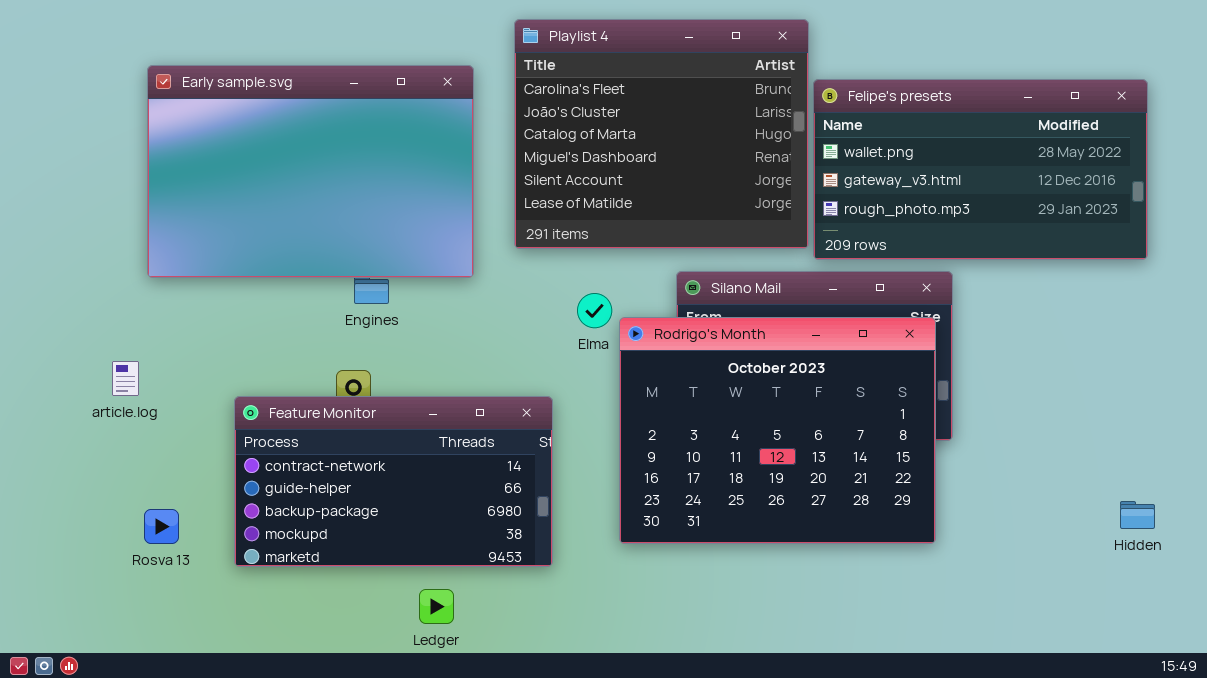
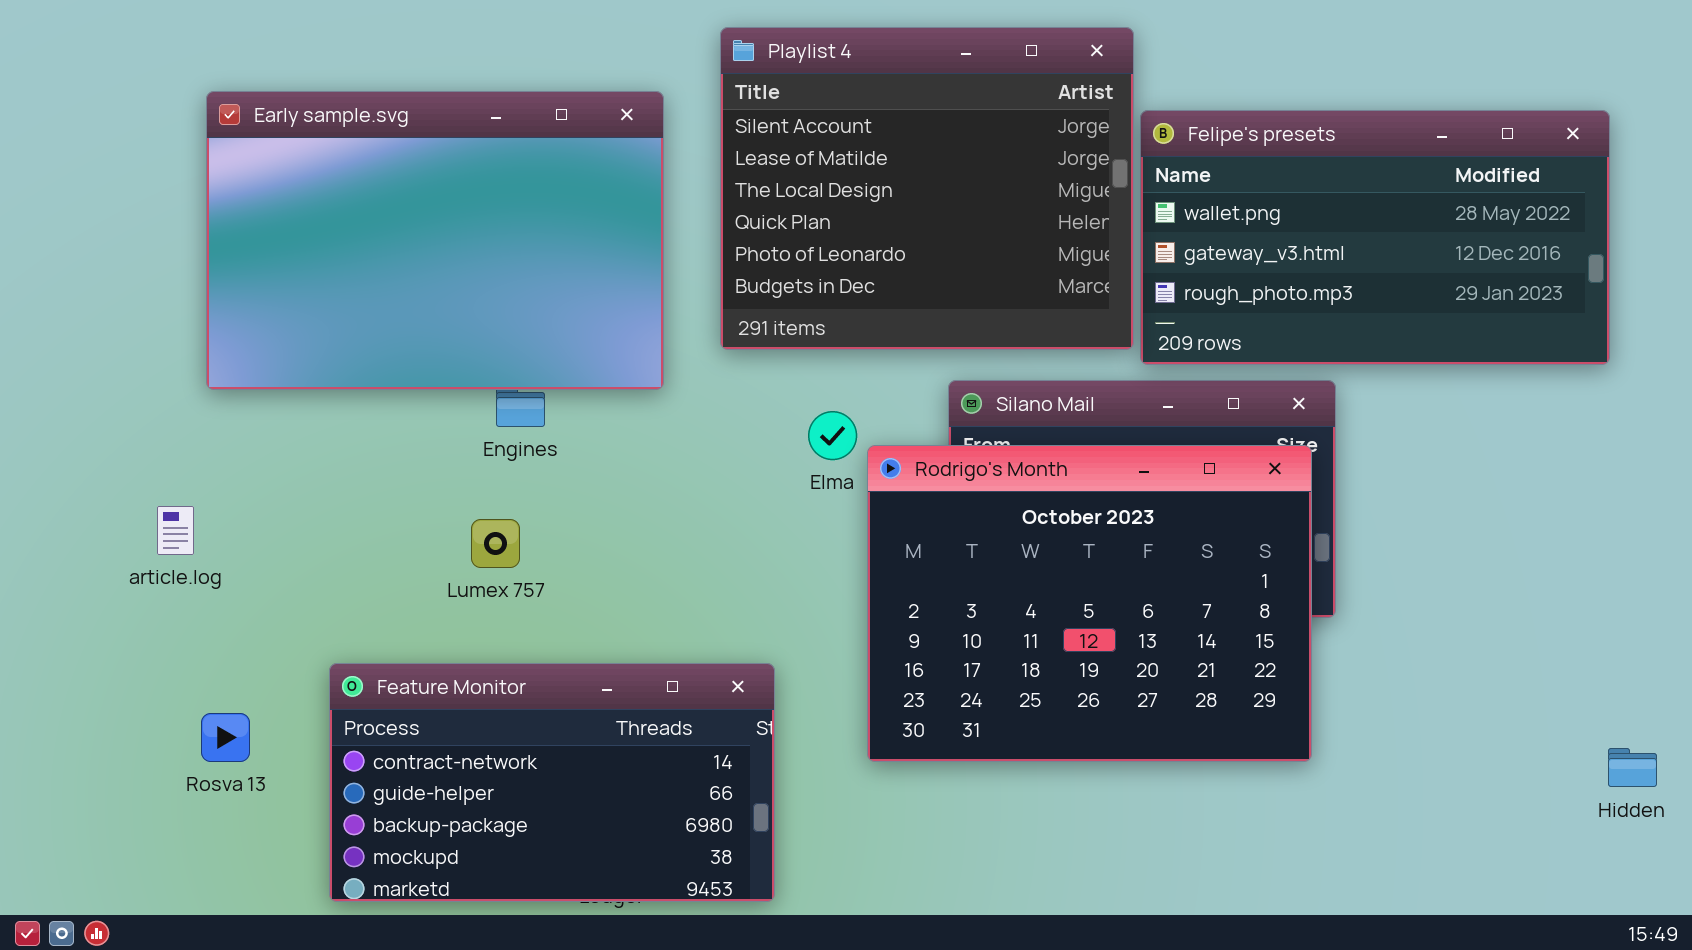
Playlist 4: [514,19,809,249] -> [720,27,1134,350], scrolled down 4 rows
Feature Monitor: [234,396,553,567] -> [329,663,775,902], moved
Hidden: [1120,501,1155,529] -> [1608,748,1657,787], moved

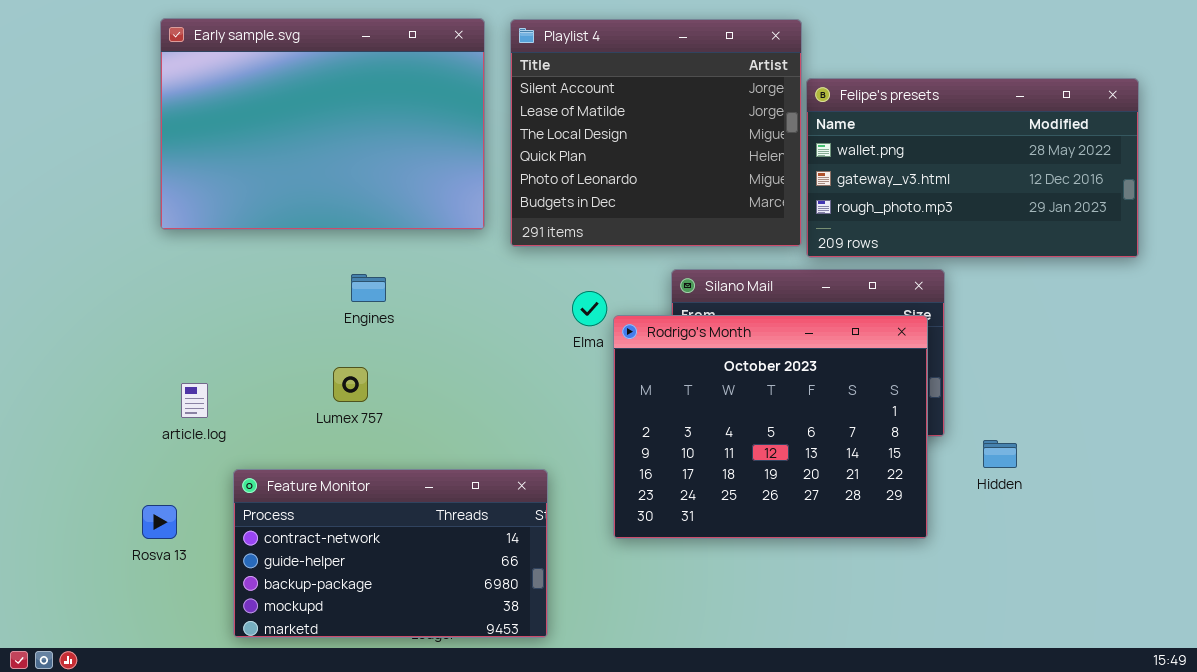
Early sample.svg: [206,91,664,390] -> [160,18,485,230], moved
article.log: [157,506,194,555] -> [181,383,208,418], moved
Hidden: [1608,748,1657,787] -> [983,440,1017,468], moved

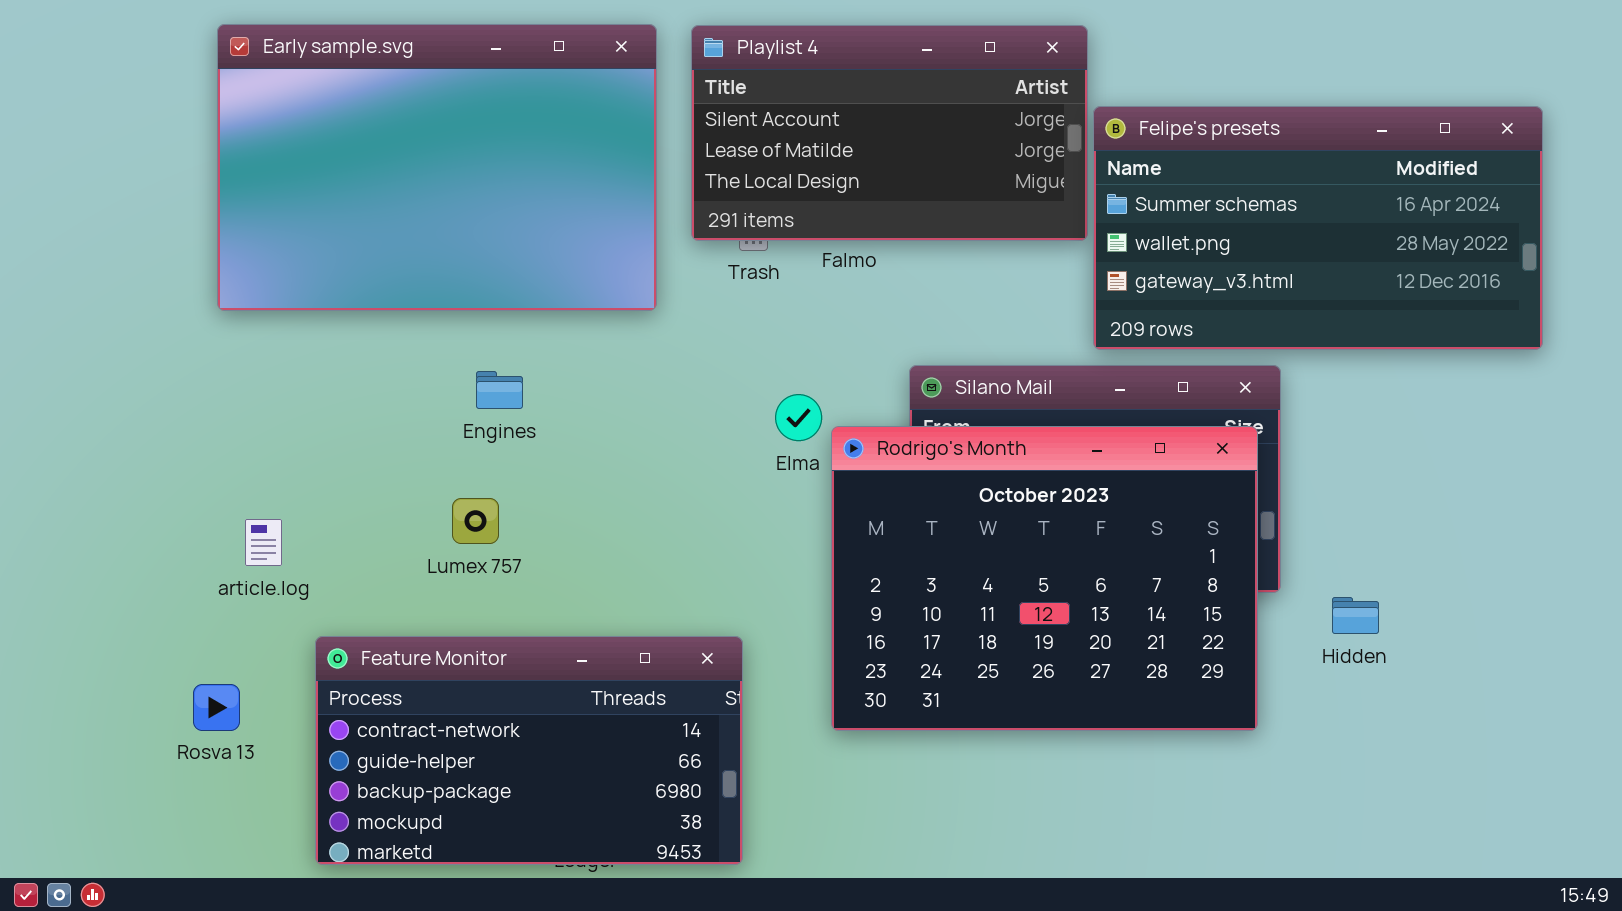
Playlist 4: [510,19,802,247] -> [691,25,1088,241], resized
Felipe's presets: [806,78,1139,258] -> [1093,106,1543,350], scrolled up 1 row

